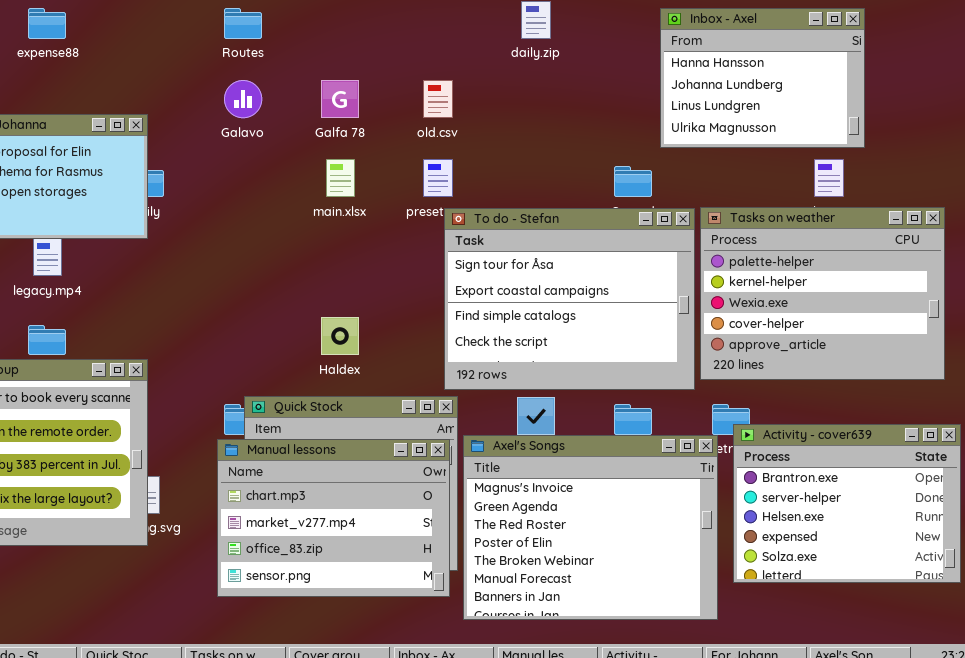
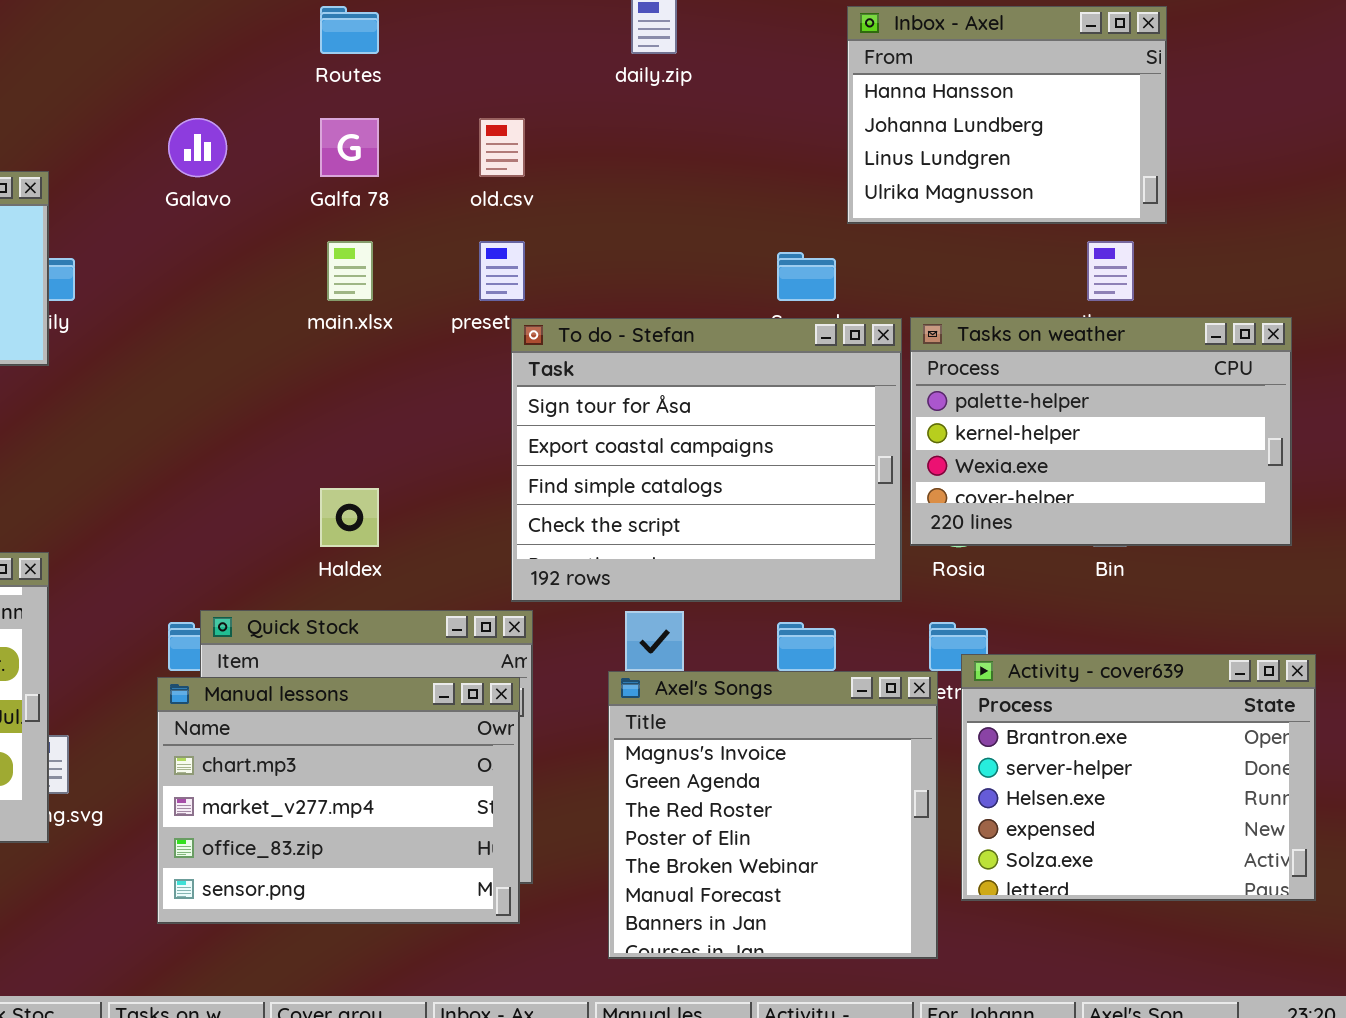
Routes: [224,8,262,39] -> [320,6,379,54], moved
Tasks on weather: [700,207,945,380] -> [910,317,1292,546], resized
Axel's Songs: [463,435,718,620] -> [608,671,938,959], resized

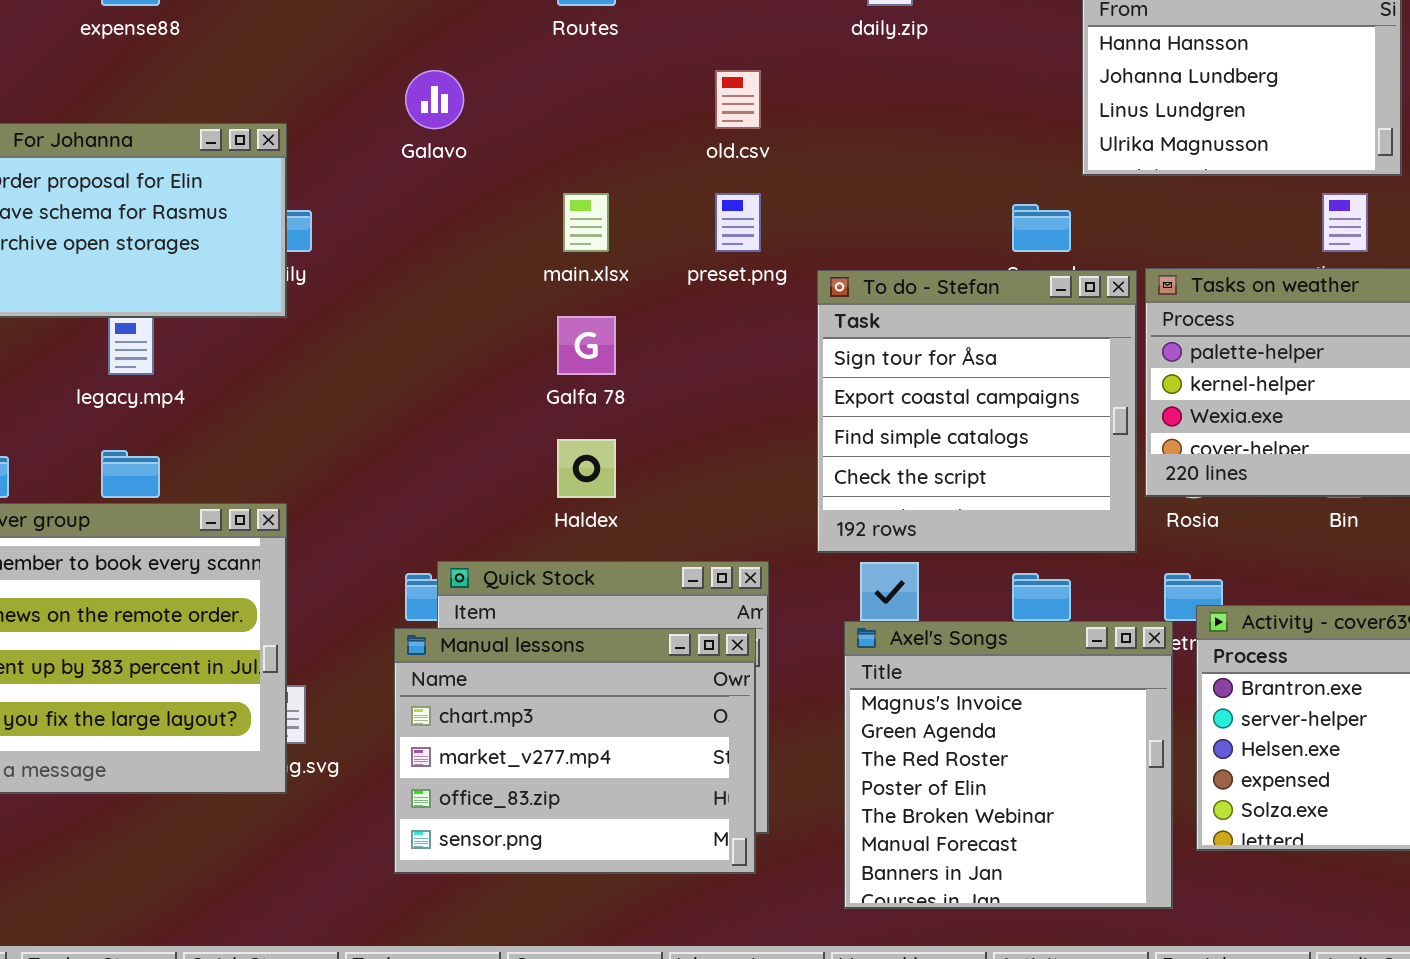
Galfa 78: [320,118,379,177] -> [557,316,616,375], moved
To do - Stefan: [511,318,902,602] -> [817,270,1137,553], resized

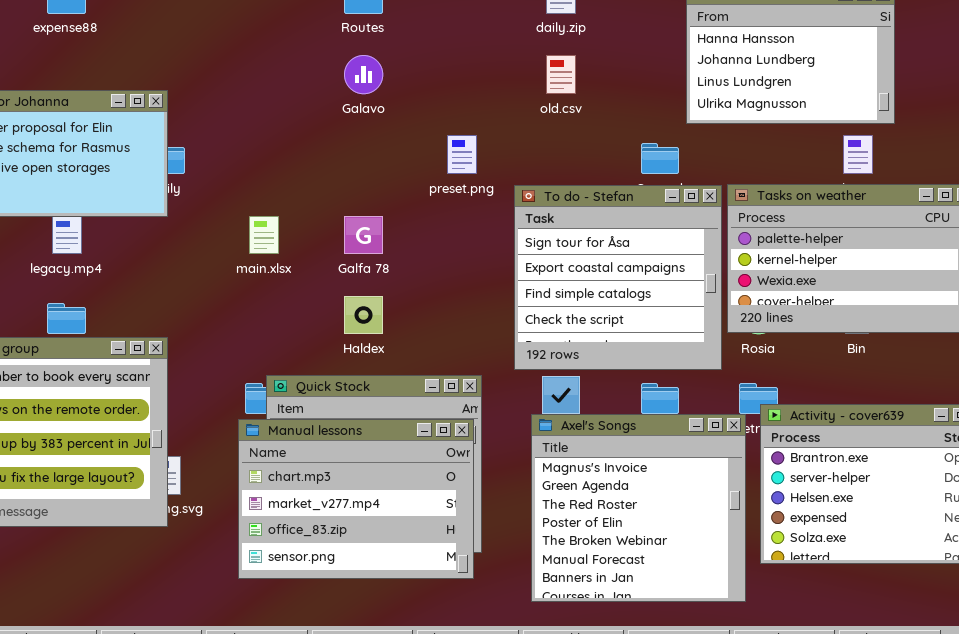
Galavo: [405,70,464,129] -> [344,55,383,94], moved
old.csv: [715,70,761,129] -> [546,55,576,94], moved
main.xlsx: [563,193,609,252] -> [249,216,279,254], moved

